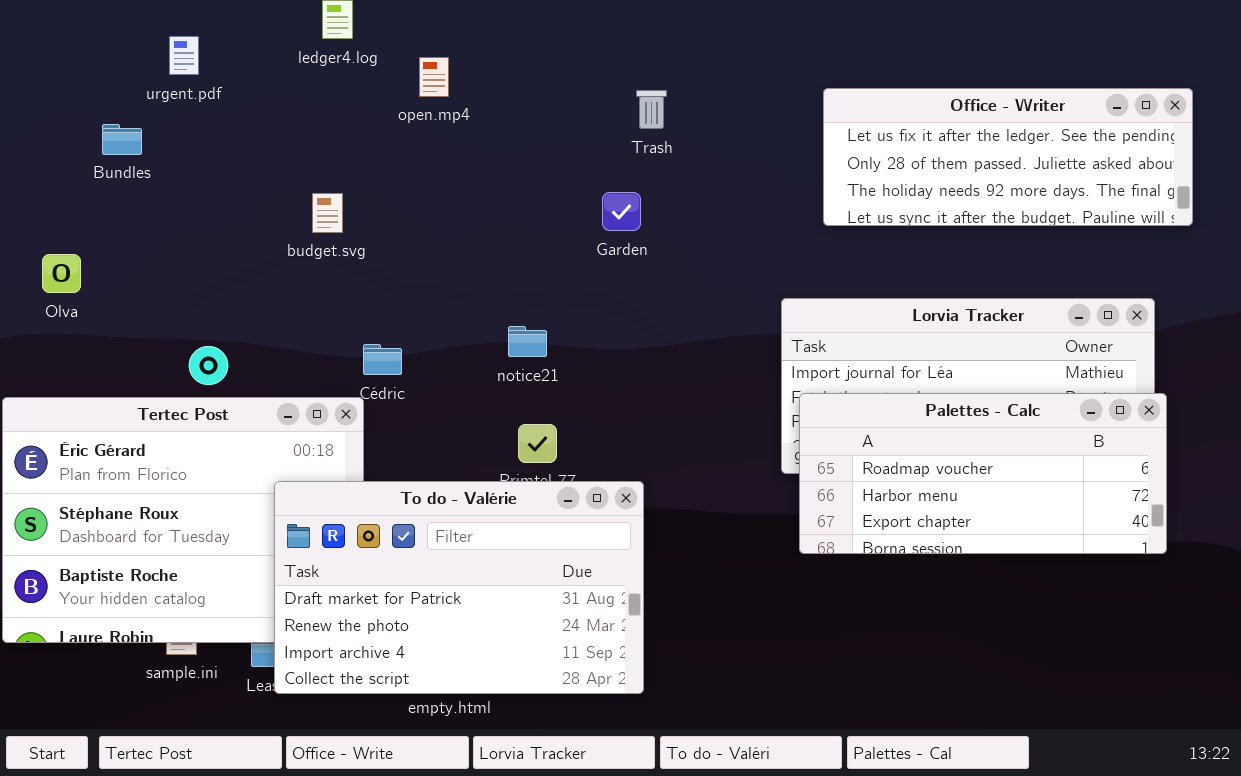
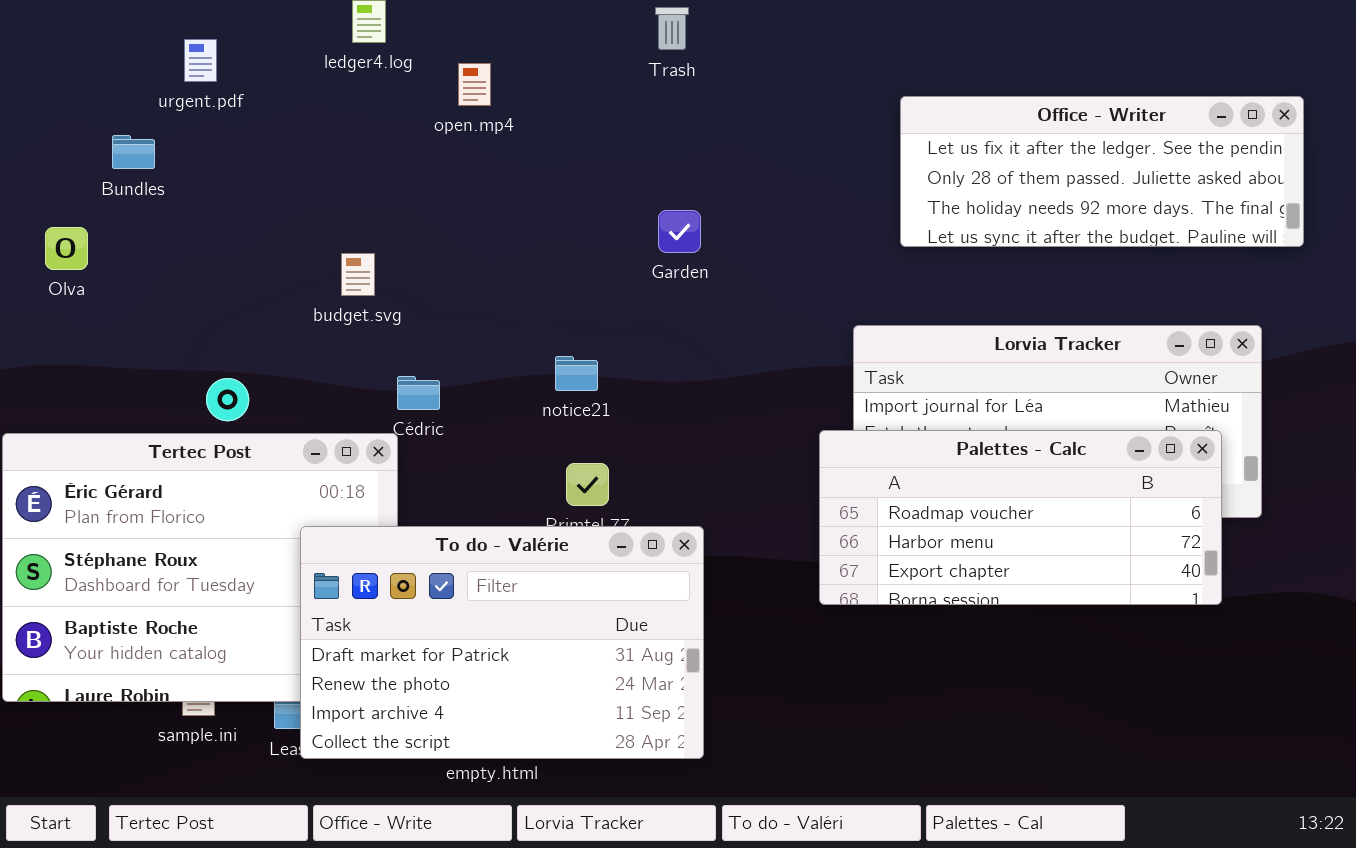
Trash: [636,90,667,129] -> [655,7,689,50], moved
budget.svg: [312,193,343,233] -> [341,253,375,296], moved
Olva: [42,254,81,293] -> [45,227,88,270], moved
Palettes - Calc: [799,393,1167,554] -> [819,430,1222,605], moved

